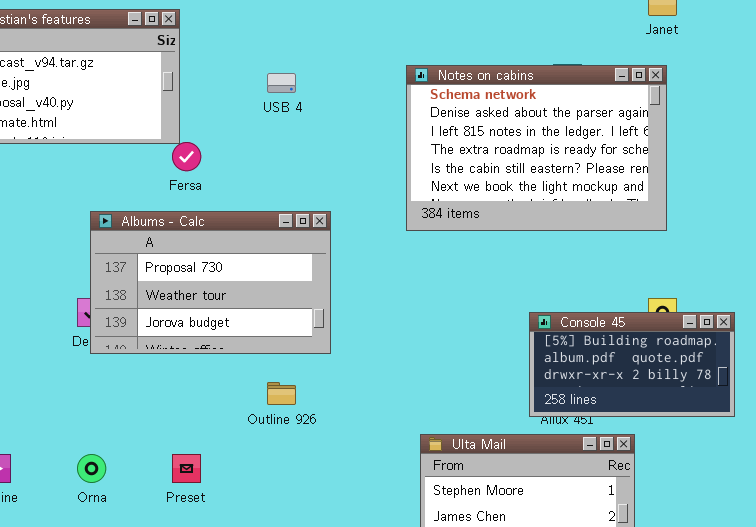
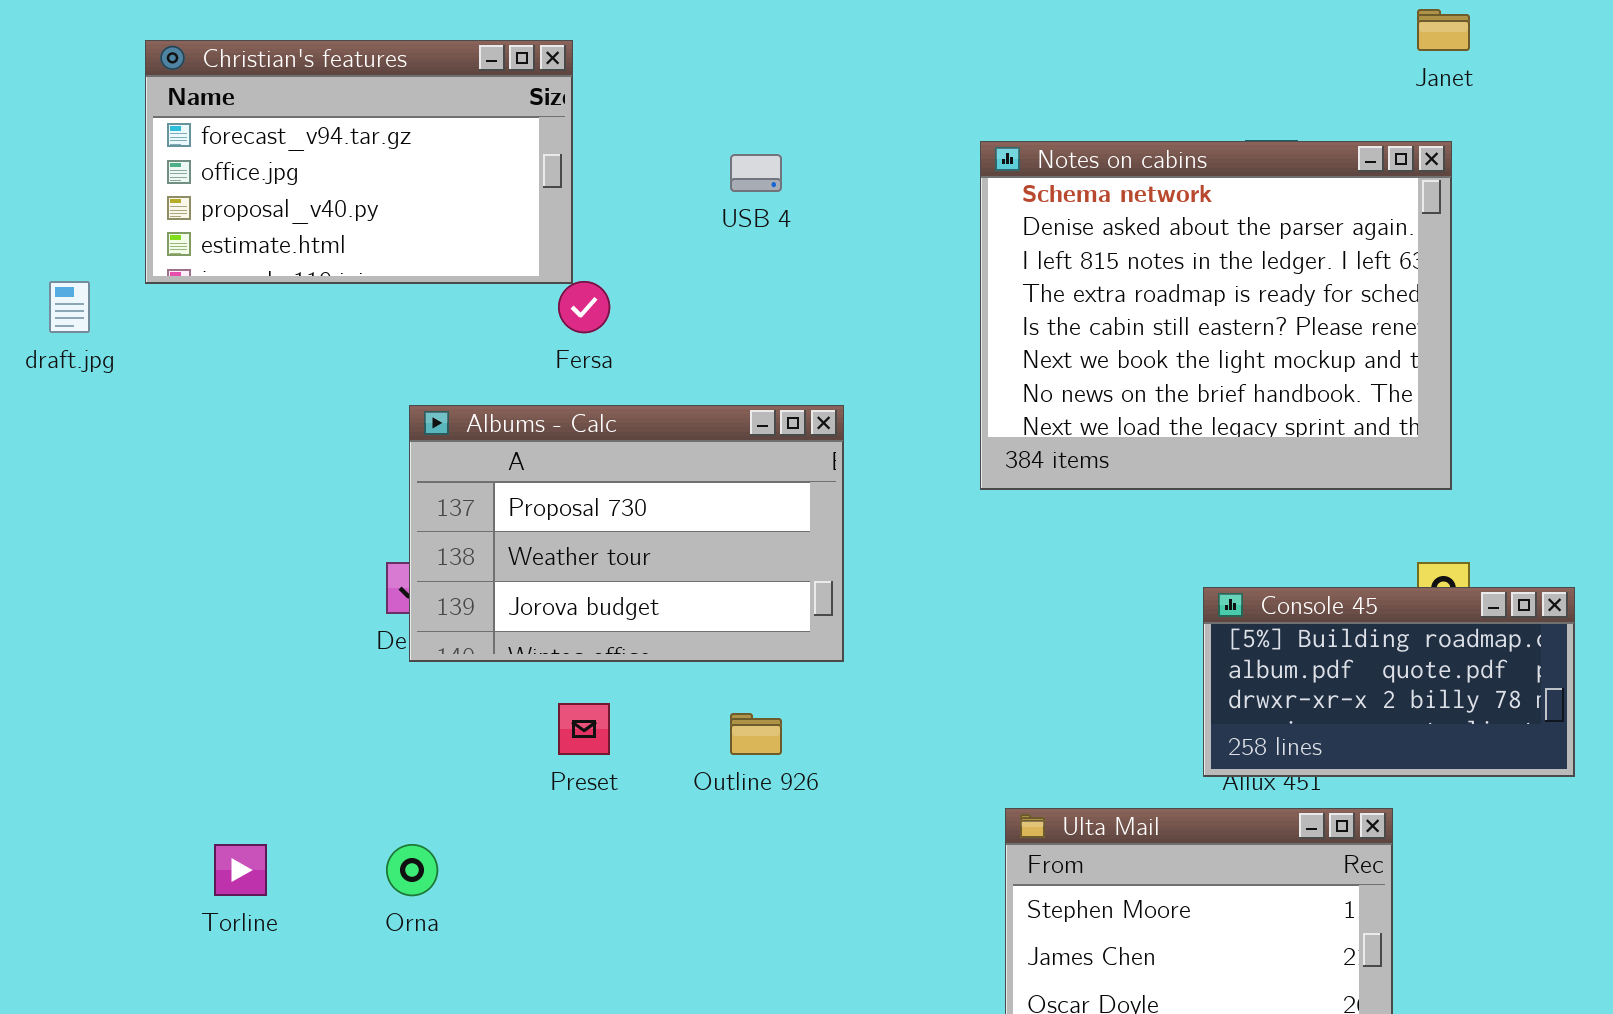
Notes on cabins: [406,65,667,231] -> [980,141,1452,490], resized
Preset: [172,454,201,483] -> [558,703,610,755], moved

